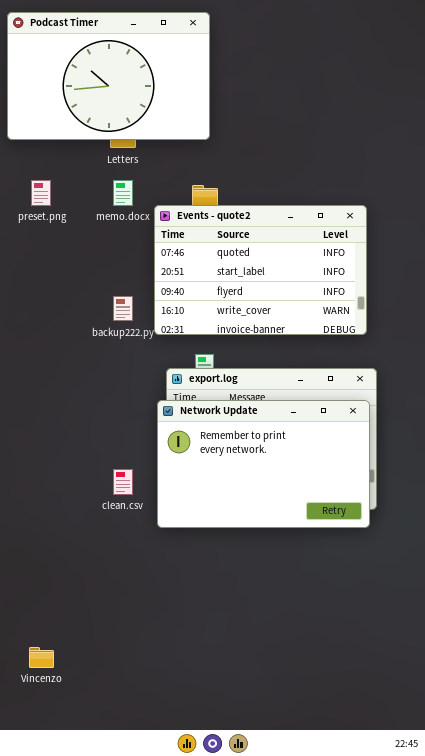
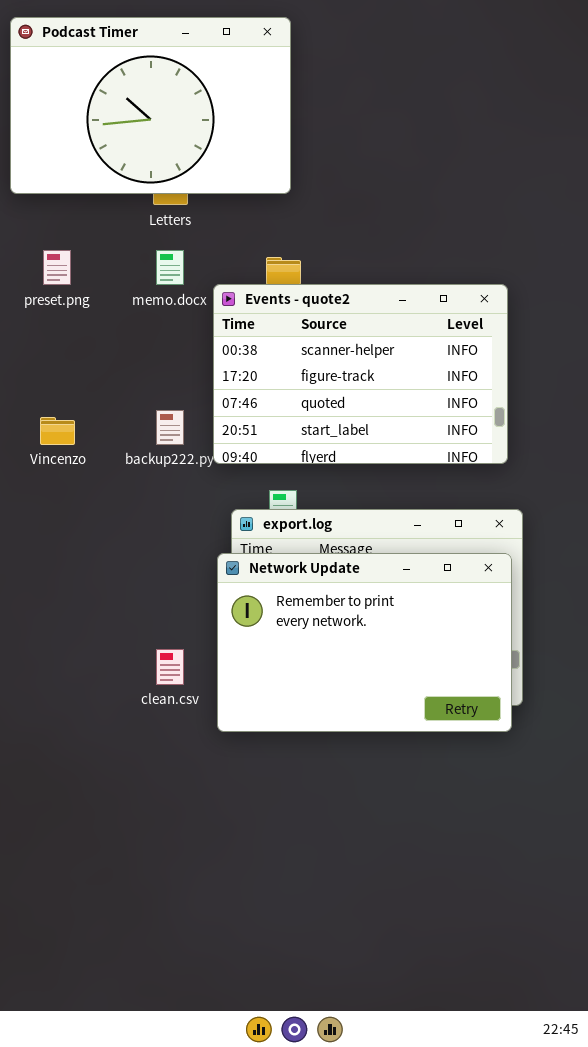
Events - quote2: [154,205,367,335] -> [213,284,508,464], scrolled up 2 rows
Vincenzo: [29,647,54,668] -> [40,417,75,445], moved

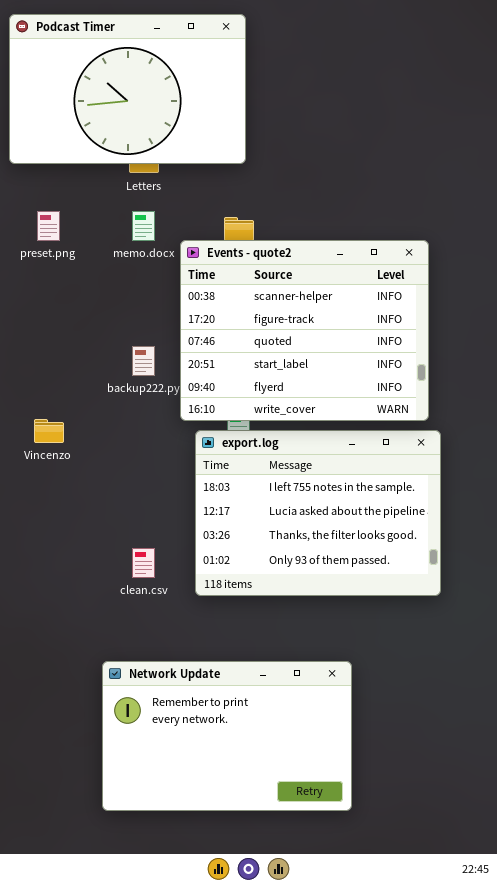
Events - quote2: [213,284,508,464] -> [180,240,429,421], resized
Vincenzo: [40,417,75,445] -> [34,419,64,443], moved
Network Update: [217,553,512,732] -> [102,661,352,811], moved

